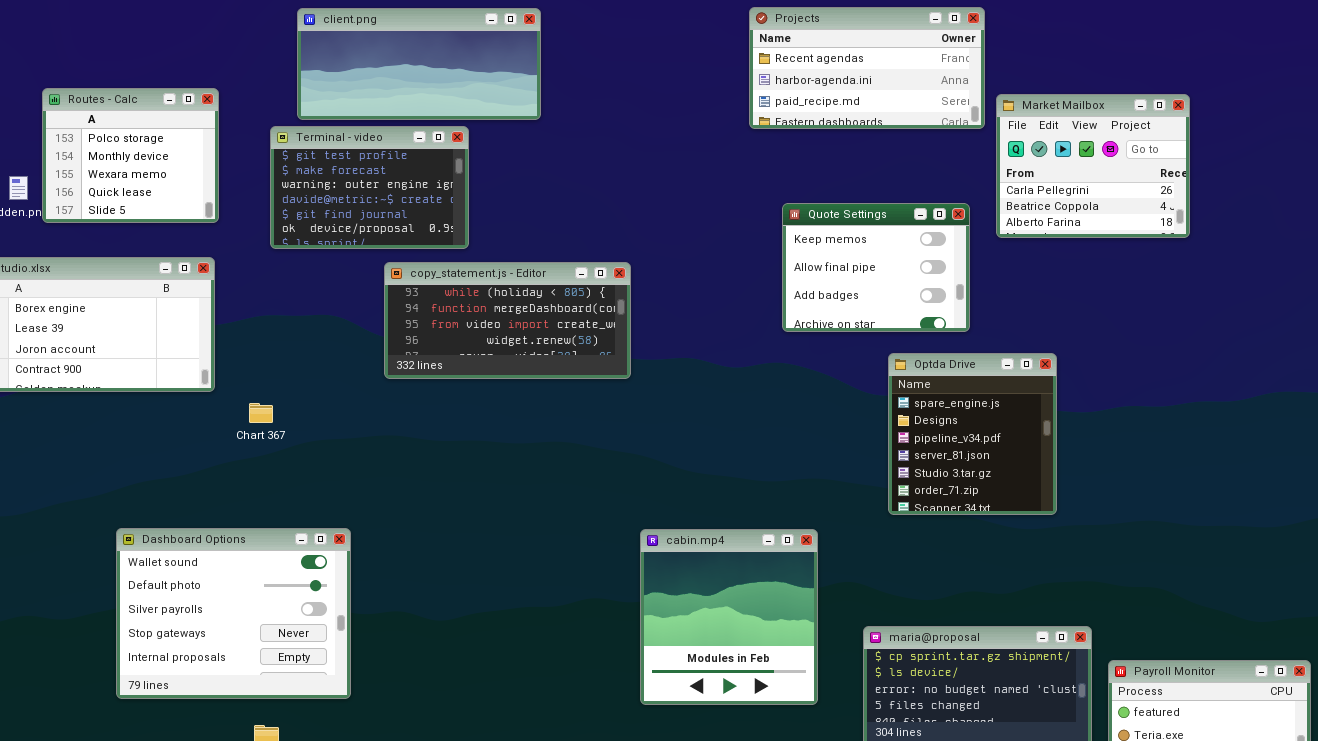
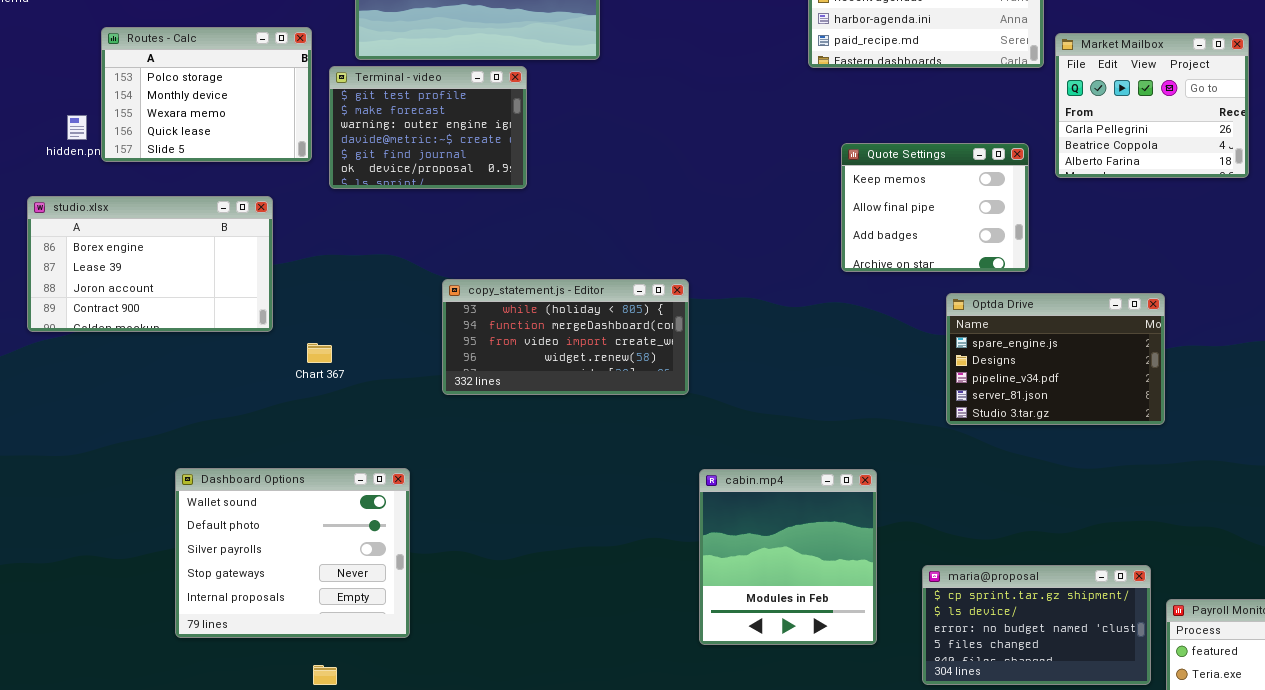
Routes - Calc: [42,88,219,223] -> [101,27,312,162], resized
copy_statement.js - Editor: [384,262,631,379] -> [442,279,689,395], moved
Optda Drive: [888,353,1057,515] -> [946,293,1165,425], resized

